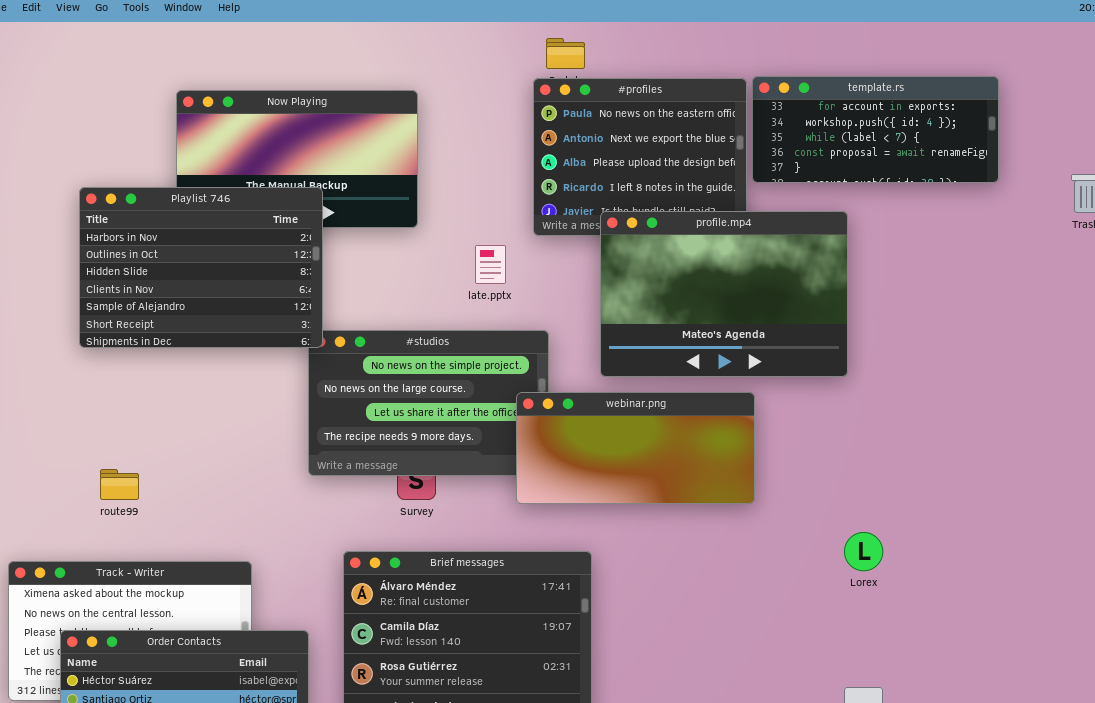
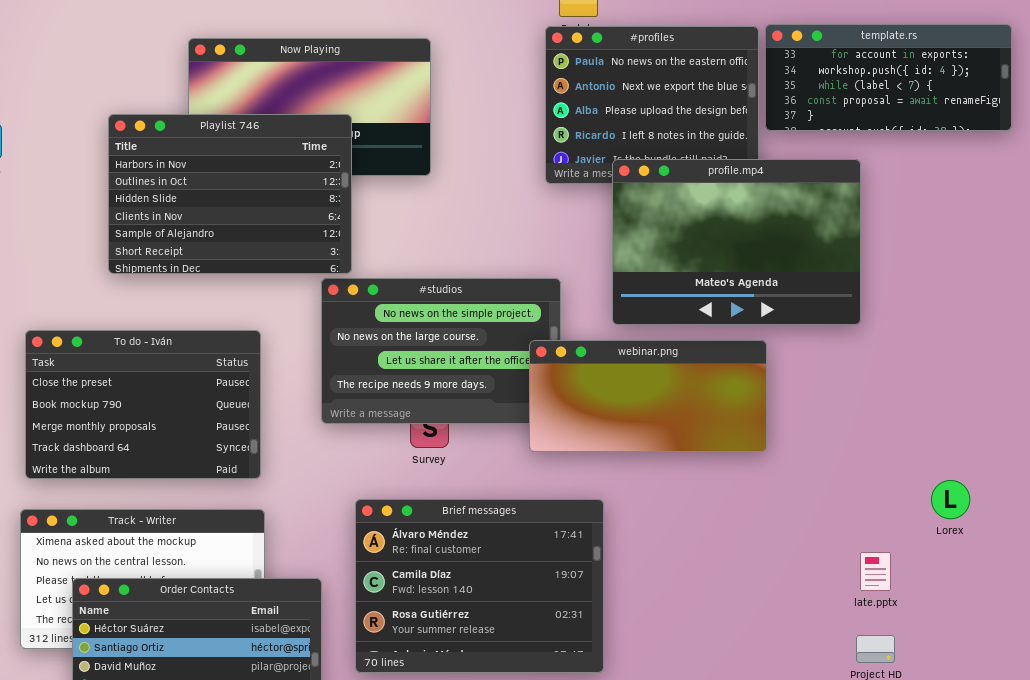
Playlist 746: [79,187,323,348] -> [108,114,352,274], moved
late.pptx: [475,245,506,284] -> [860,552,891,591], moved
To do - Iván: none -> [25,330,261,479], opened
Lorex: [844,532,883,571] -> [931,480,970,519], moved

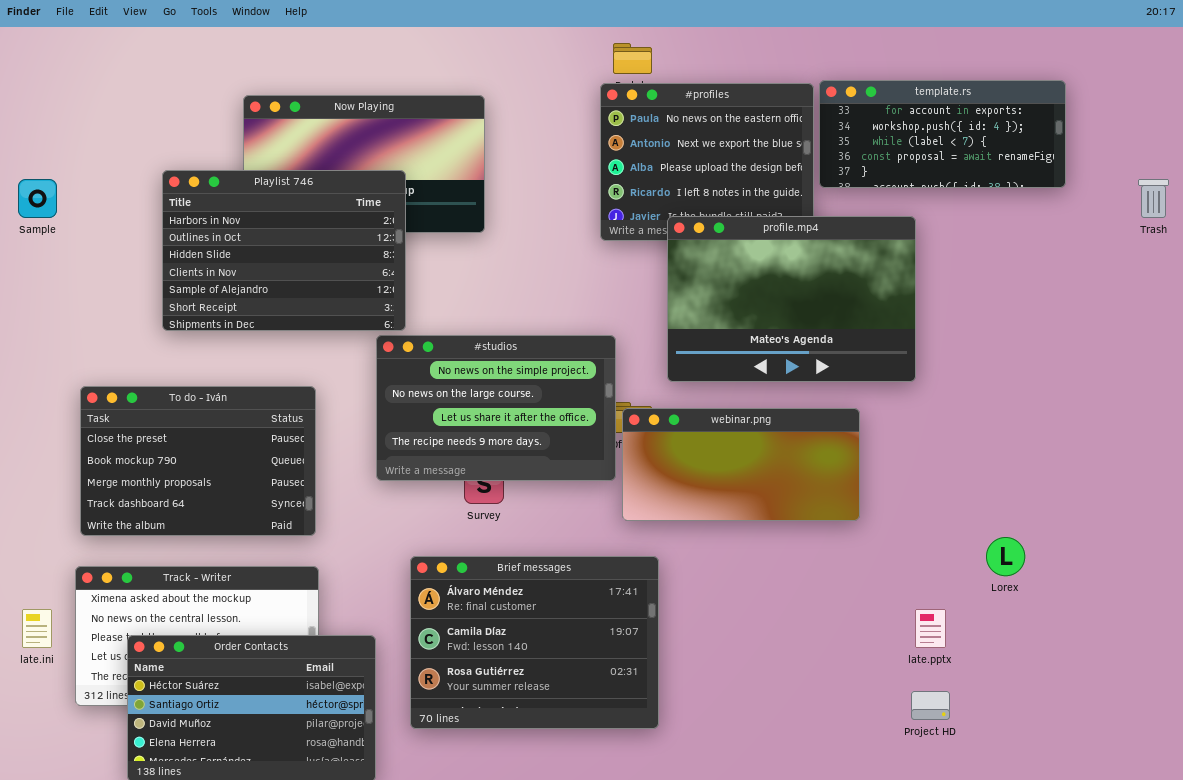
webinar.png: [529,340,767,452] -> [622,408,860,521], moved

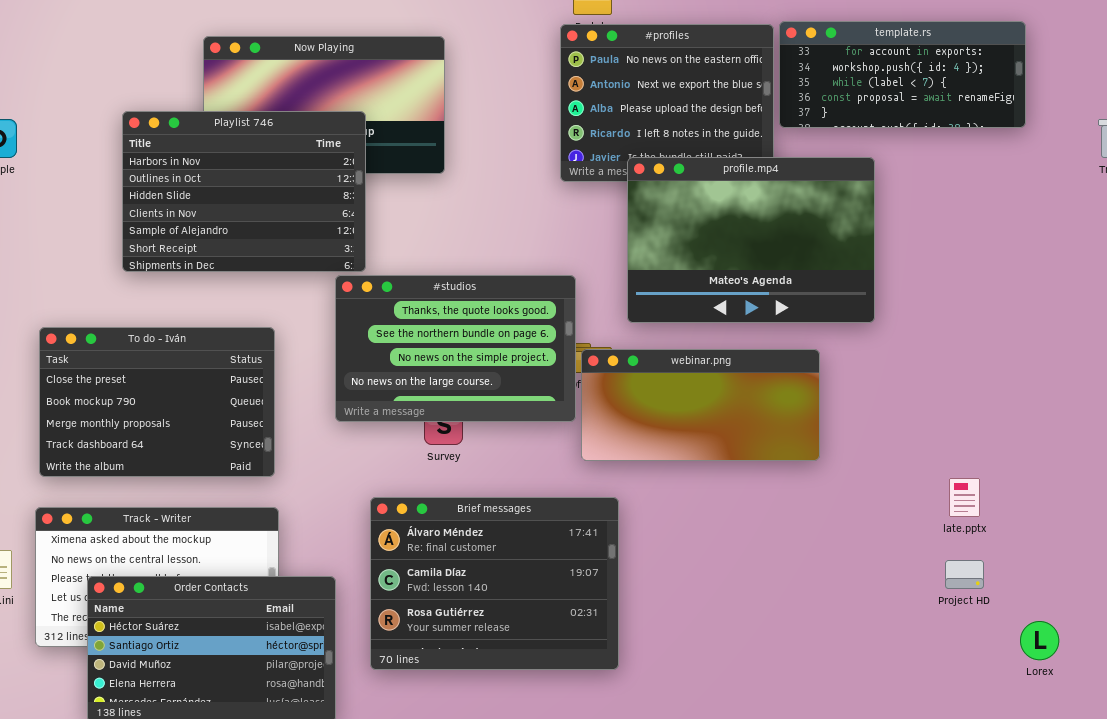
#studios: [376,335,616,481] -> [335,275,576,422], scrolled up 2 rows
Lorex: [986,537,1025,576] -> [1020,621,1059,660], moved
late.pptx: [915,609,946,648] -> [949,478,980,517], moved
Project HD: [911,691,950,720] -> [945,560,984,589], moved

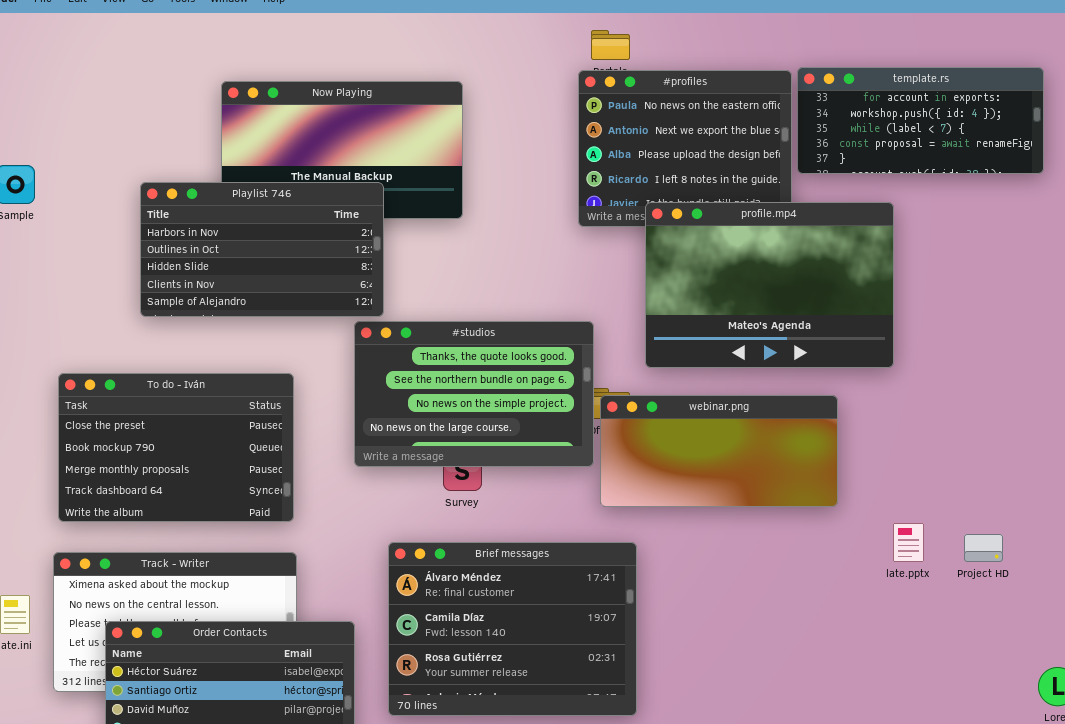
Playlist 746: [122,111,366,272] -> [140,182,384,317], resized
late.pptx: [949,478,980,517] -> [893,523,924,562], moved
Project HD: [945,560,984,589] -> [964,534,1003,562], moved

